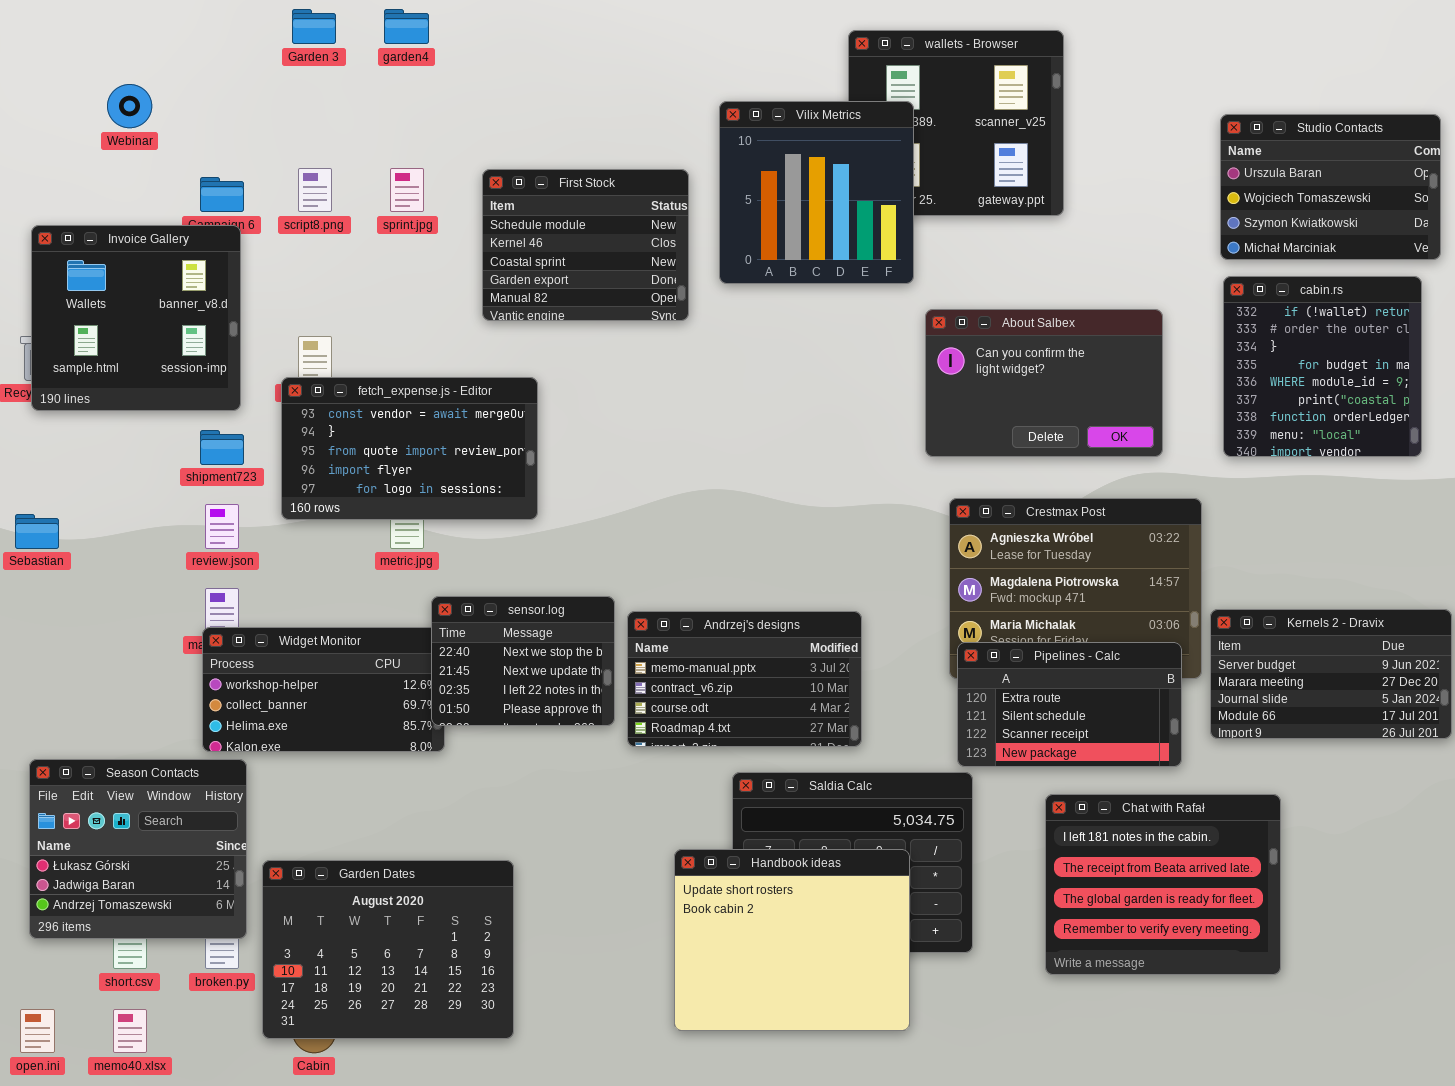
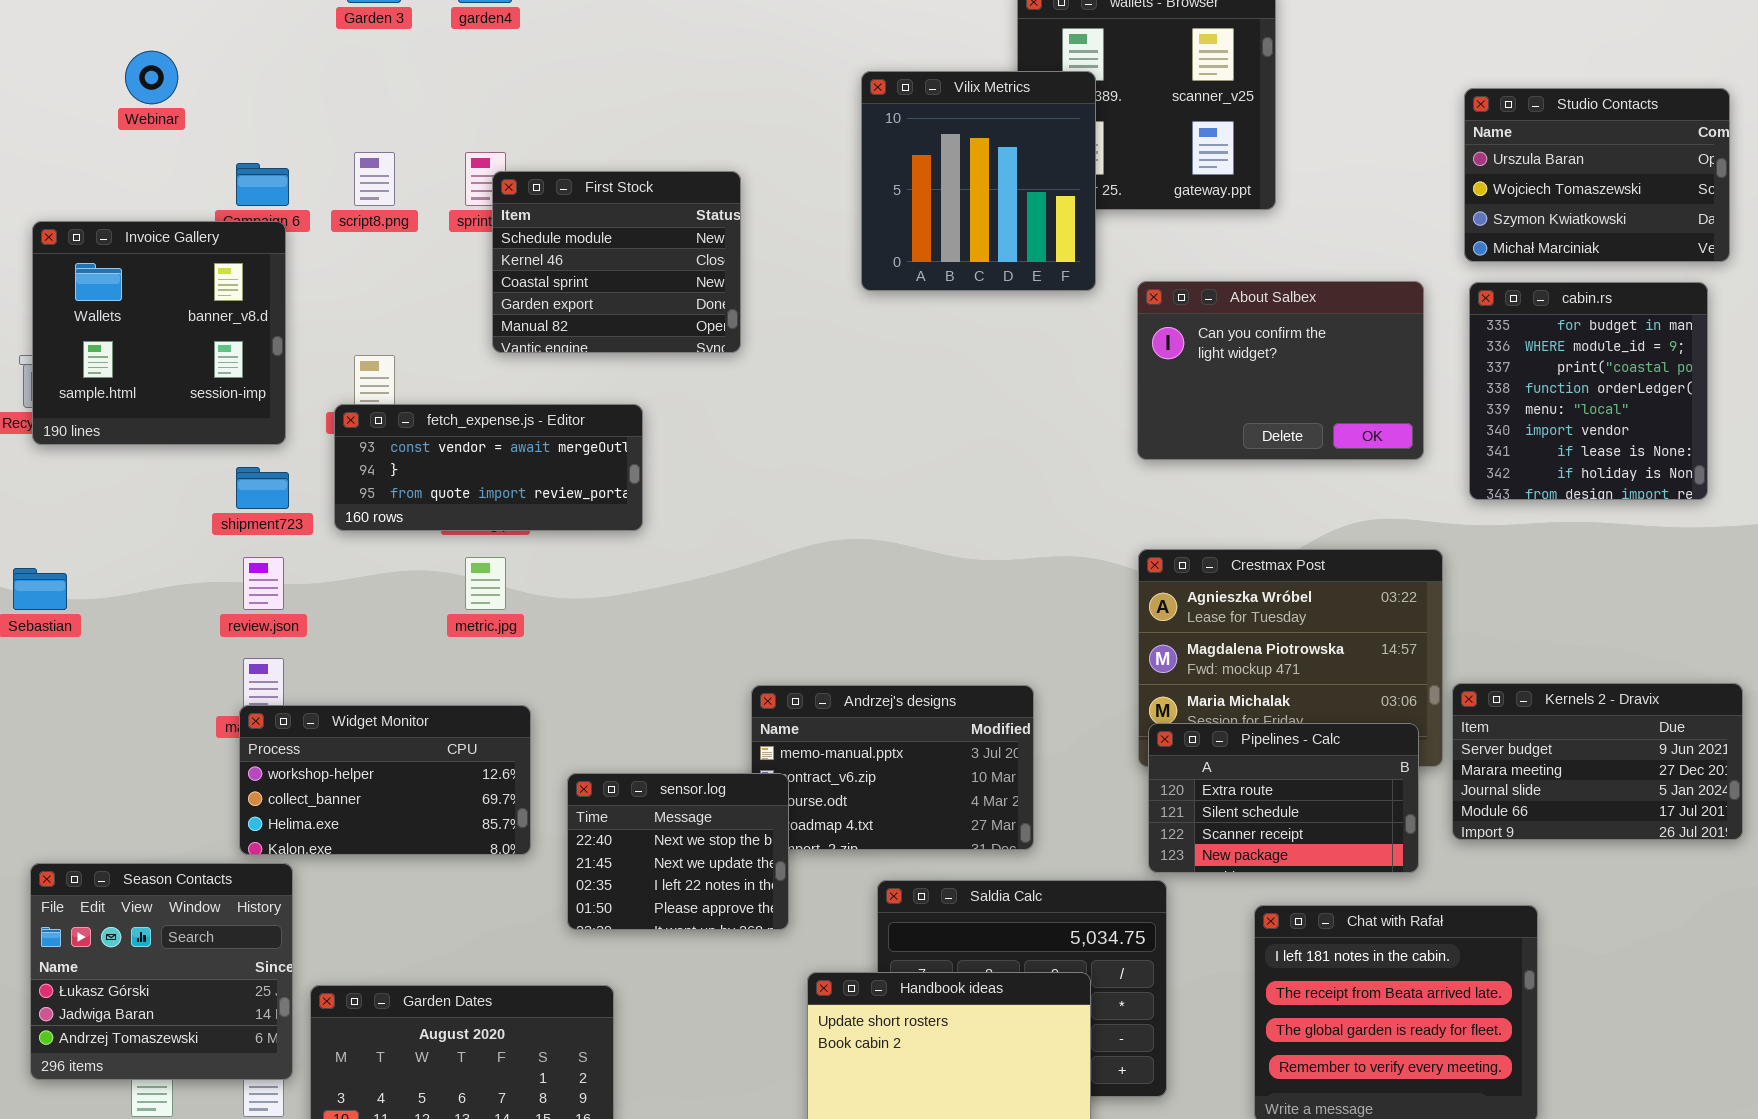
First Stock: [482,169,689,321] -> [492,171,741,353], moved
cabin.rs: [1223,276,1422,457] -> [1469,282,1708,500], scrolled down 3 rows
About Salbex: [925,309,1163,457] -> [1137,281,1424,460], moved
fetch_expense.js - Editor: [281,377,538,520] -> [334,404,643,531], resized
sensor.log: [431,596,615,726] -> [567,773,789,930], moved

